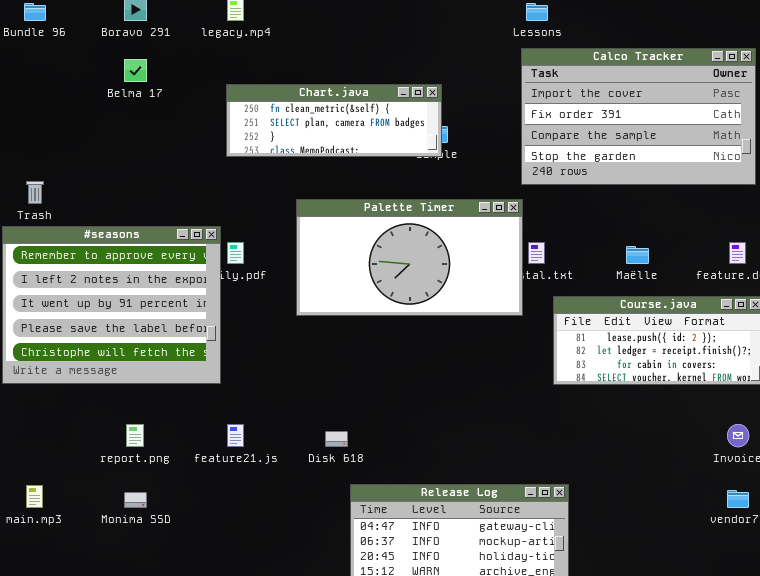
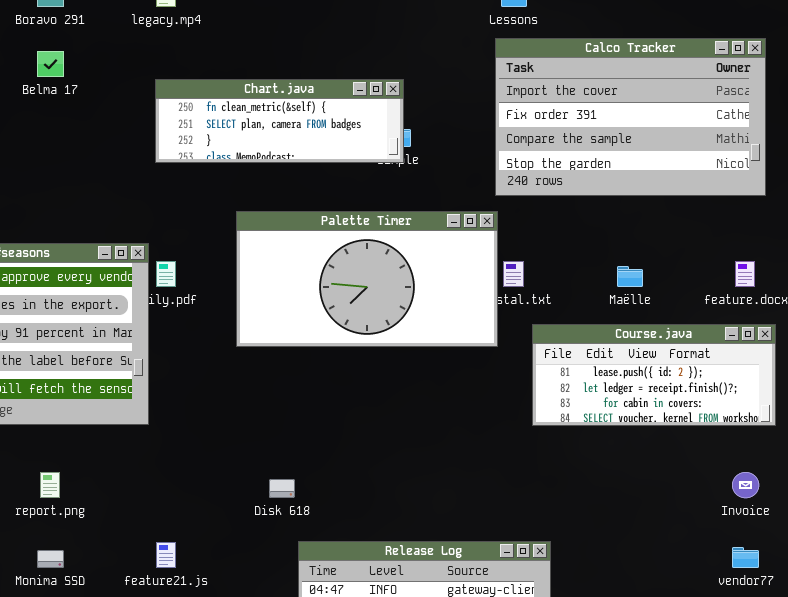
feature21.js: [227,424,244,447] -> [156,542,176,568], moved

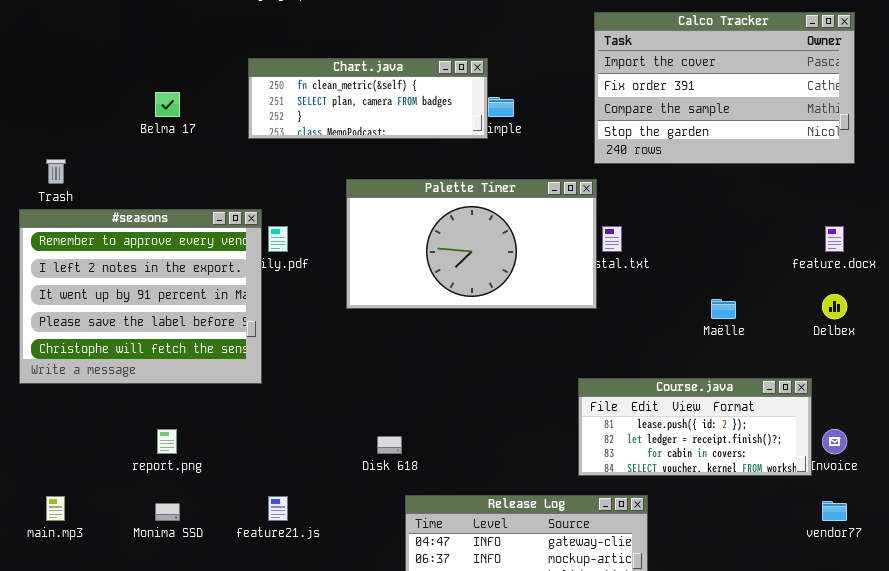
Belma 17: [37,51,64,77] -> [155,92,180,117], moved
Chart.java: [155,79,404,163] -> [248,58,488,139], moved
Maëlle: [617,266,643,287] -> [711,299,736,319], moved
Course.java: [532,324,776,426] -> [578,378,812,476], moved

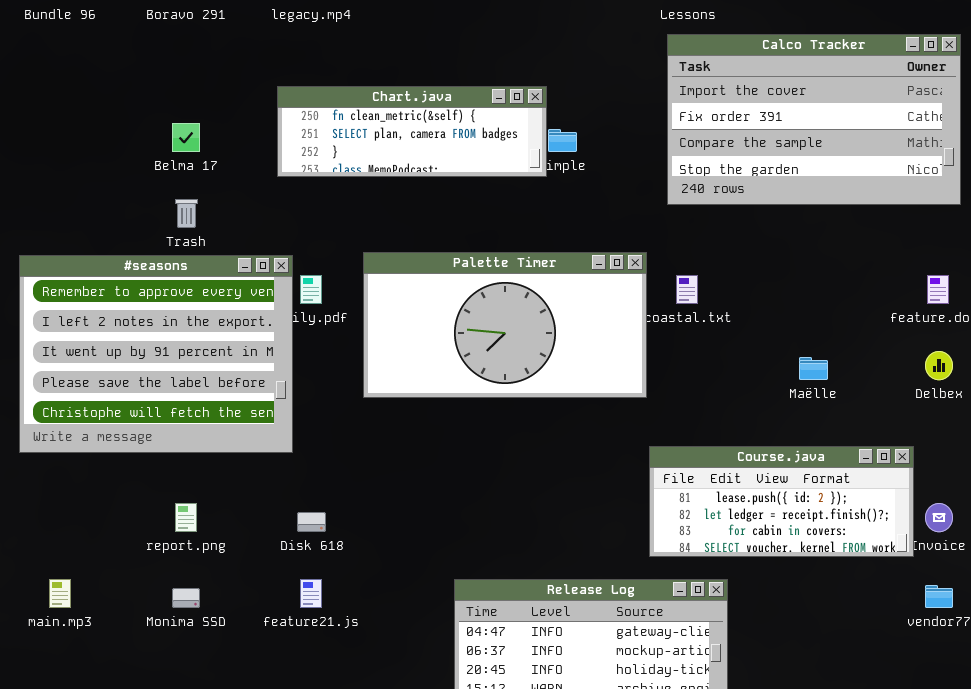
Trash: [46,159,66,184] -> [175,199,198,228], moved
Palette Timer: [346,179,597,309] -> [363,252,647,398], moved
Disk 618: [377,436,402,454] -> [297,512,326,532], moved

